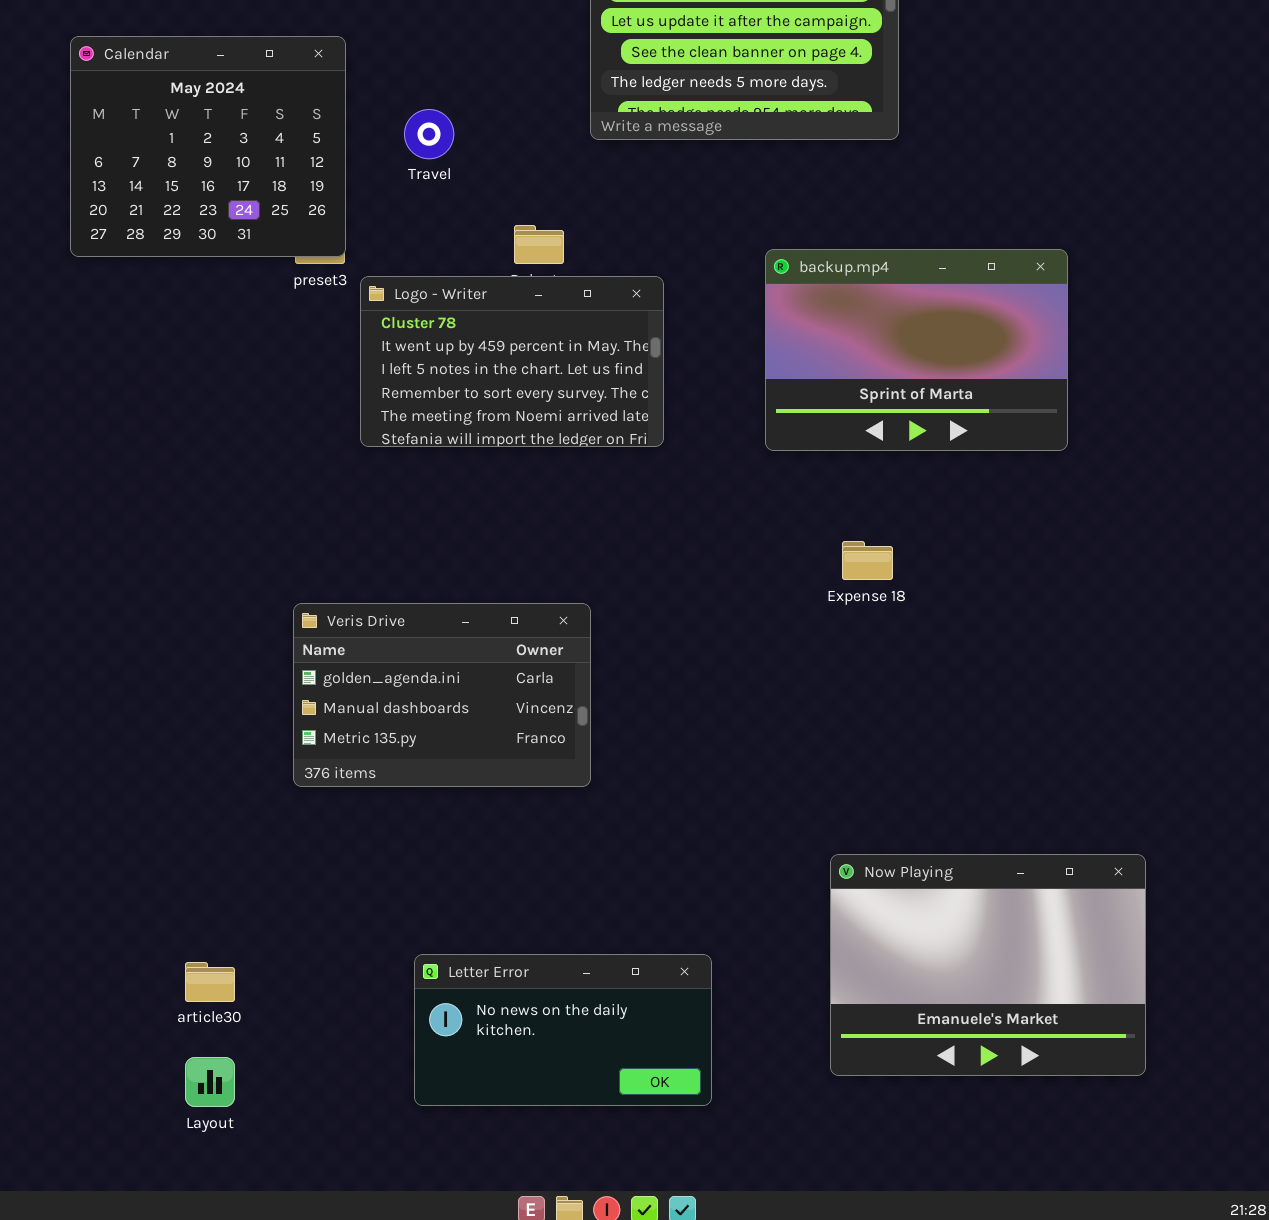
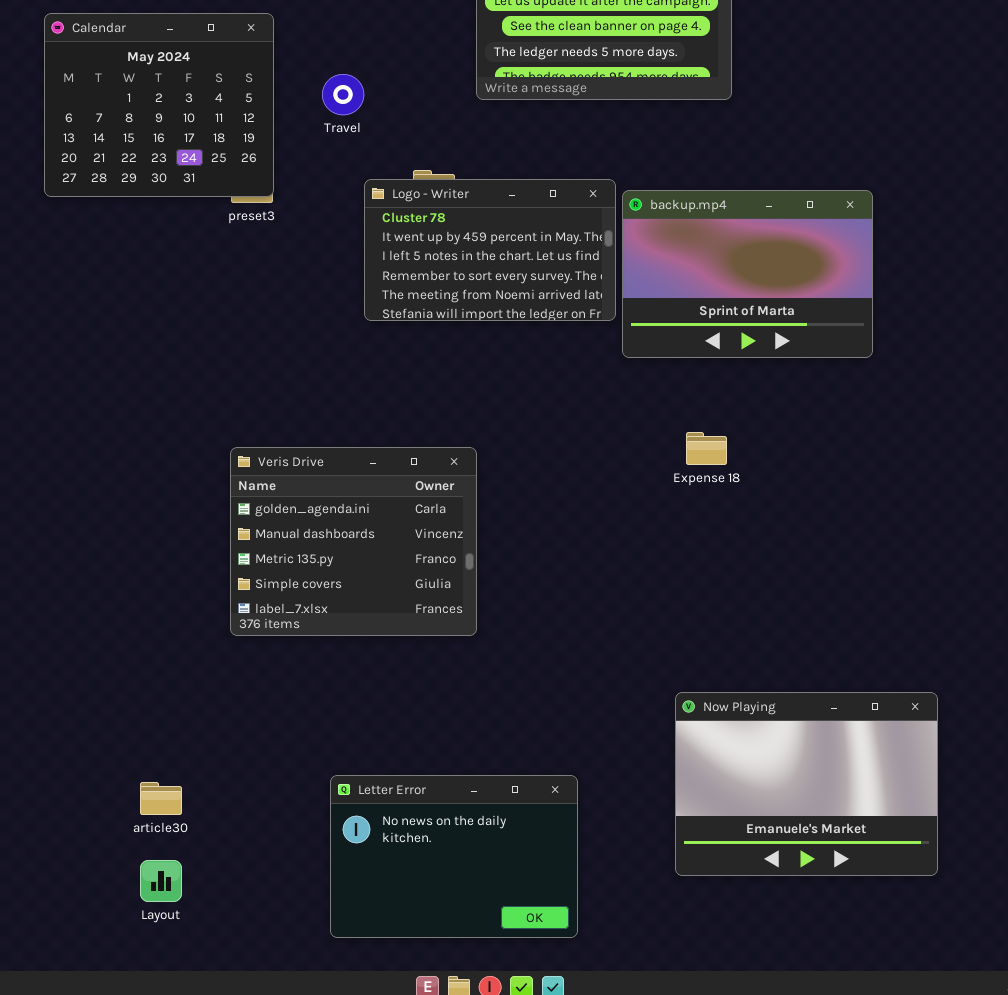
Logo - Writer: [360,276,664,447] -> [364,179,616,321], moved
Veris Drive: [293,603,591,787] -> [230,447,477,636], resized
Letter Error: [414,954,712,1106] -> [330,775,578,938], resized

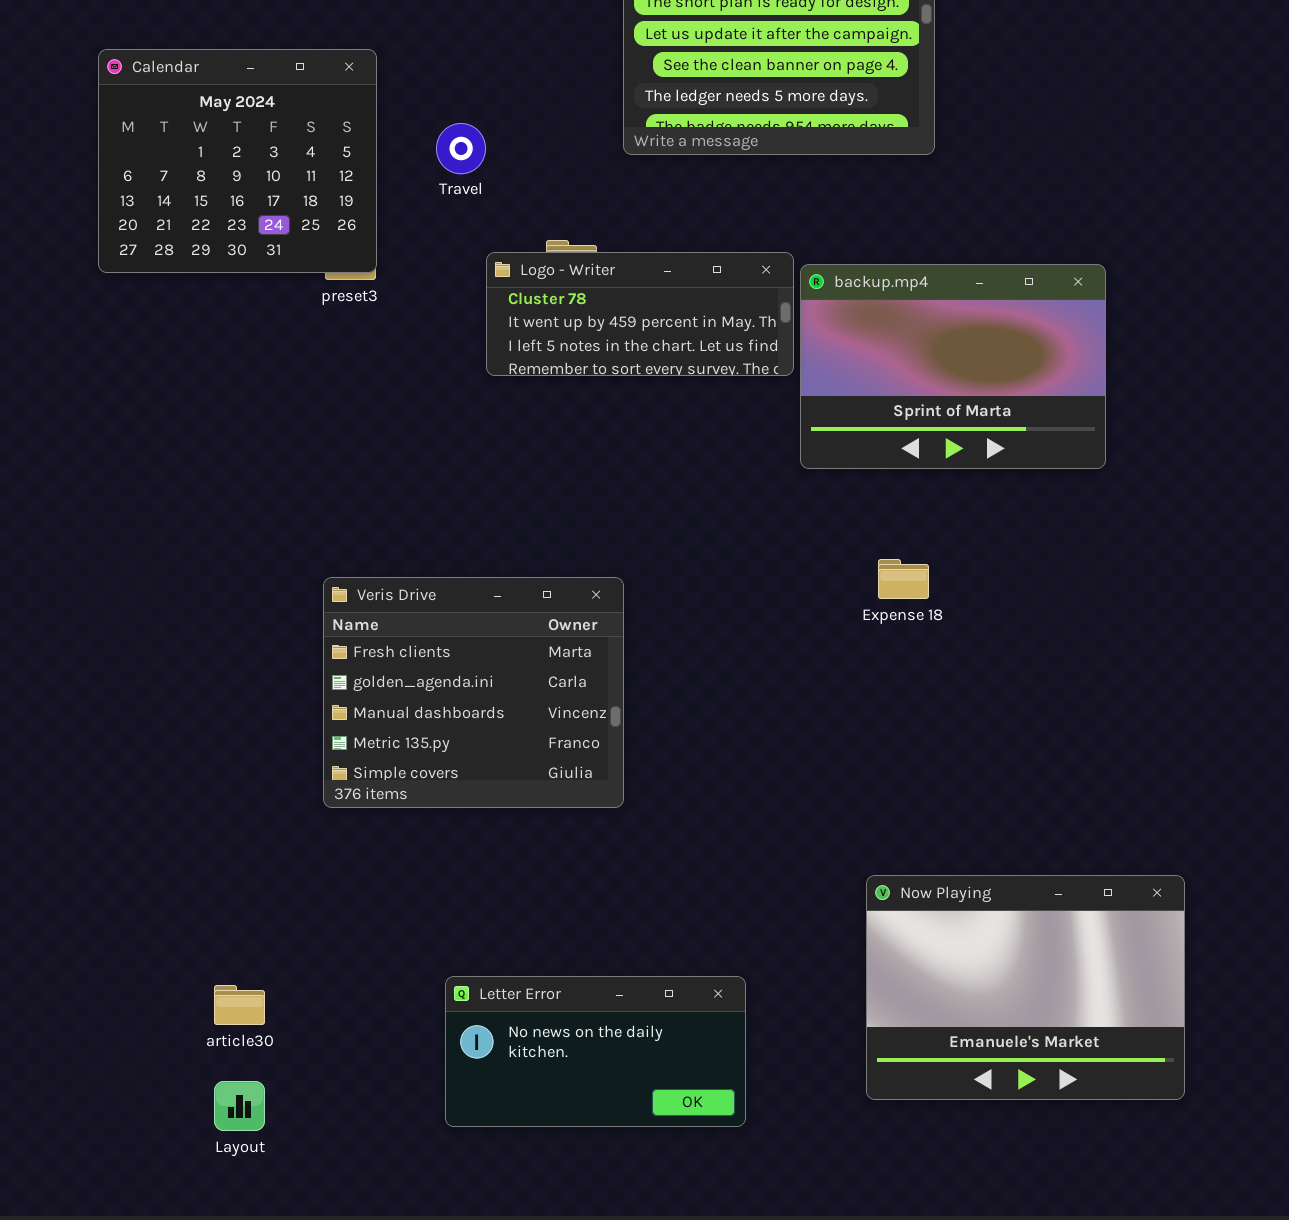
Logo - Writer: [364,179,616,321] -> [486,252,794,376], resized
Veris Drive: [230,447,477,636] -> [323,577,624,808], scrolled up 1 row
Letter Error: [330,775,578,938] -> [445,976,746,1127], resized

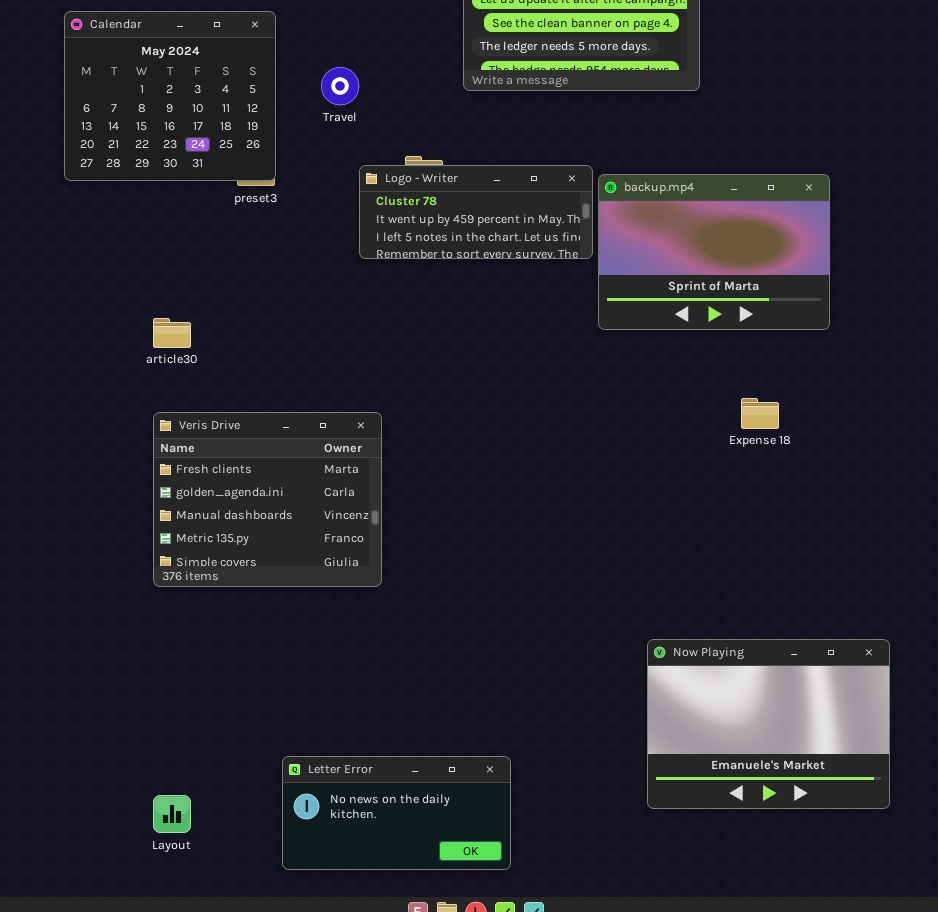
Expense 18: [878,559,929,599] -> [741,398,779,429], moved
Veris Drive: [323,577,624,808] -> [153,412,382,587], moved
Letter Error: [445,976,746,1127] -> [282,756,511,870], moved
article30: [214,985,265,1025] -> [153,318,191,348], moved

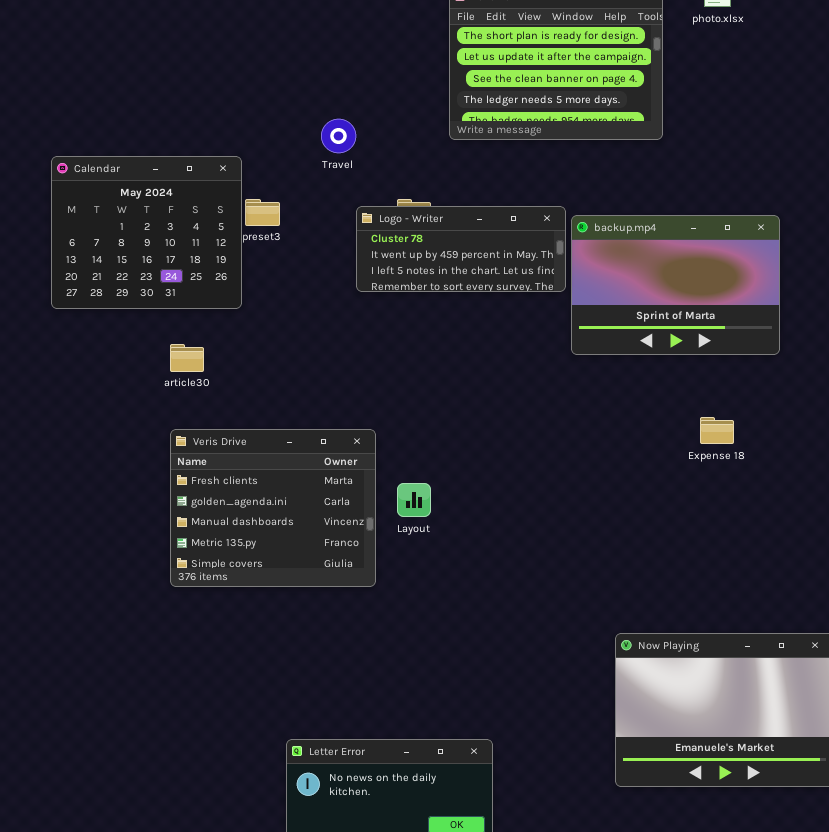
Calendar: [64,11,276,181] -> [51,156,242,309], moved
Layout: [153,795,191,833] -> [397,483,431,517], moved

